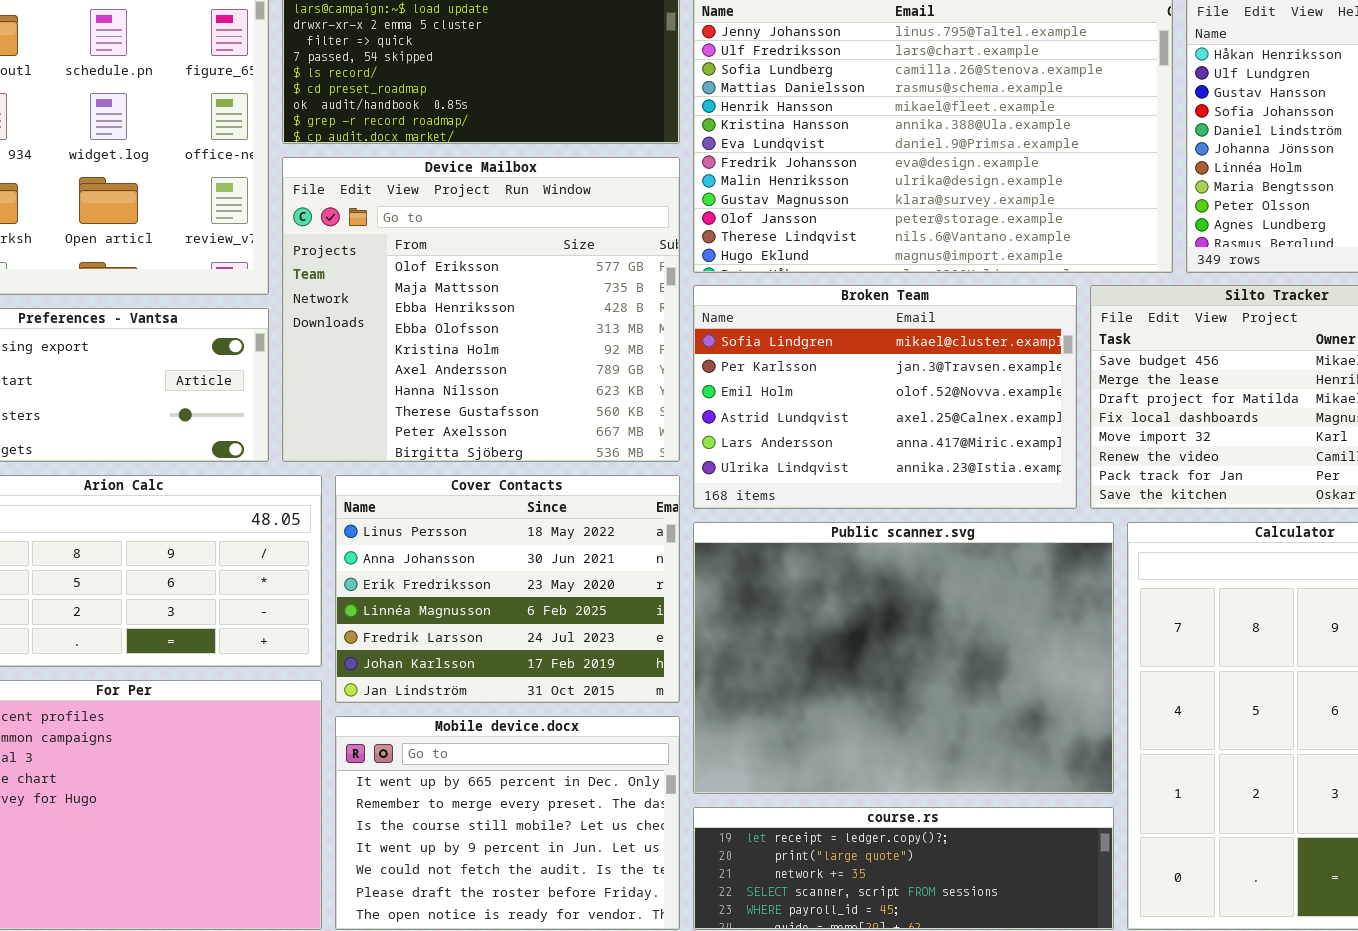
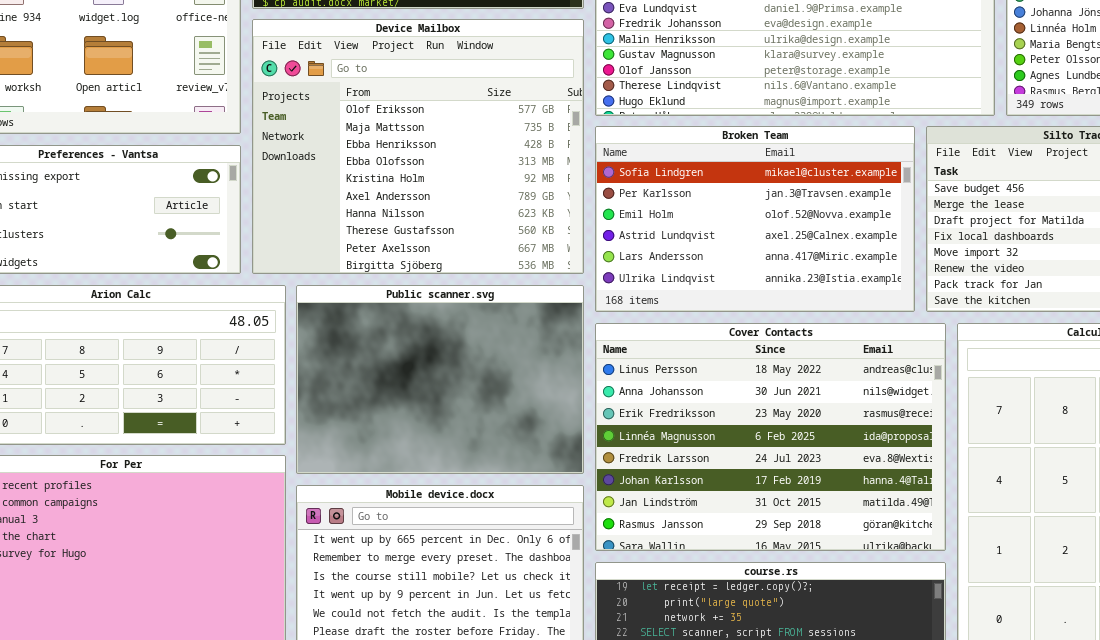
Cover Contacts: [335,475,680,703] -> [595,323,946,551], moved, resized
Public scanner.svg: [693,522,1114,794] -> [296,285,584,474], moved, resized

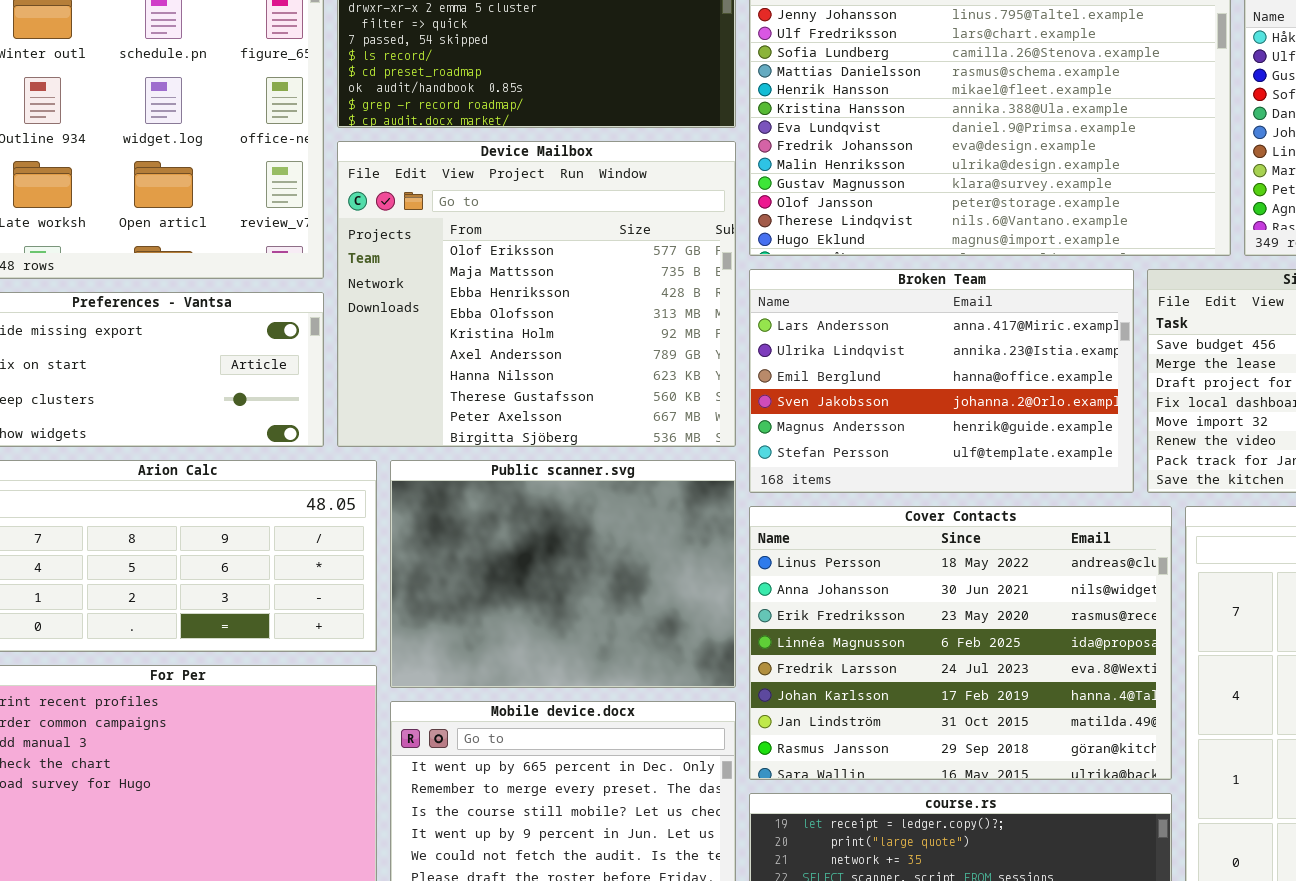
Broken Team: [595,126,915,312] -> [749,269,1134,493], scrolled down 4 rows

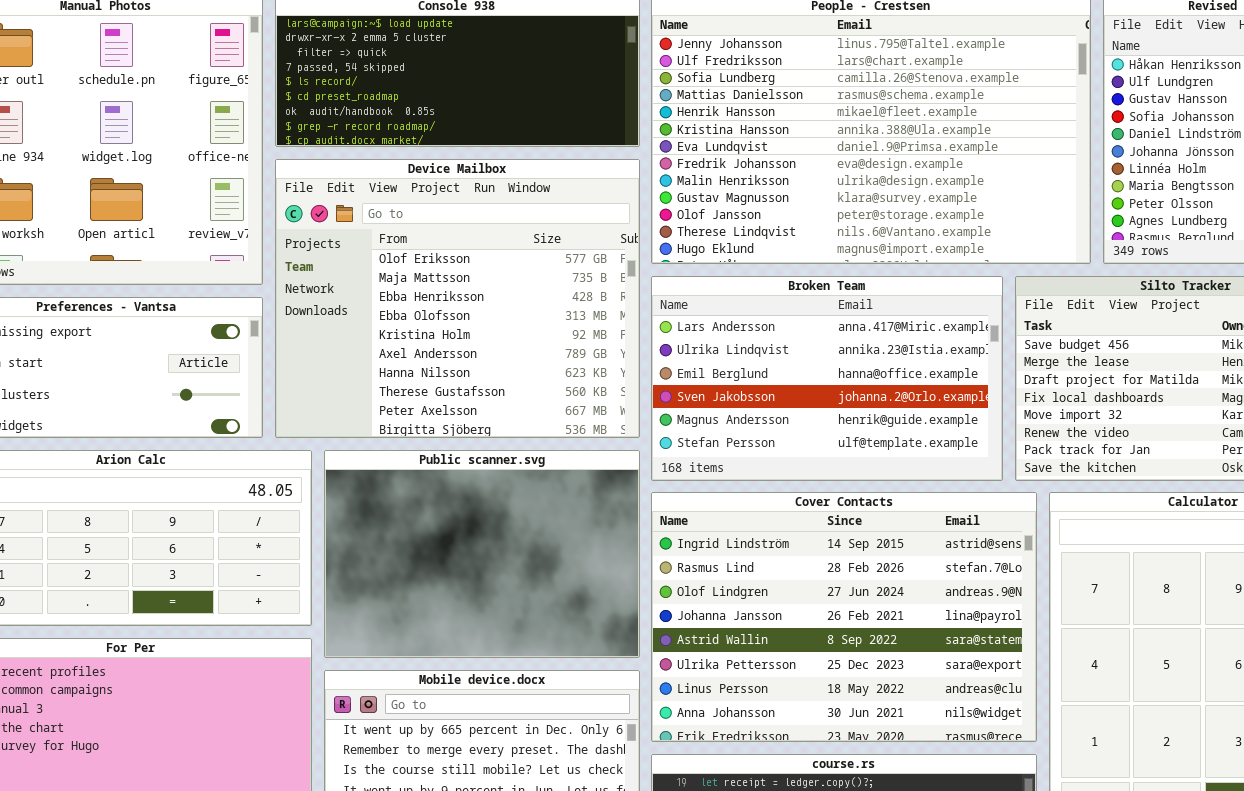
Cover Contacts: [749,506,1172,780] -> [651,492,1037,742], scrolled up 6 rows

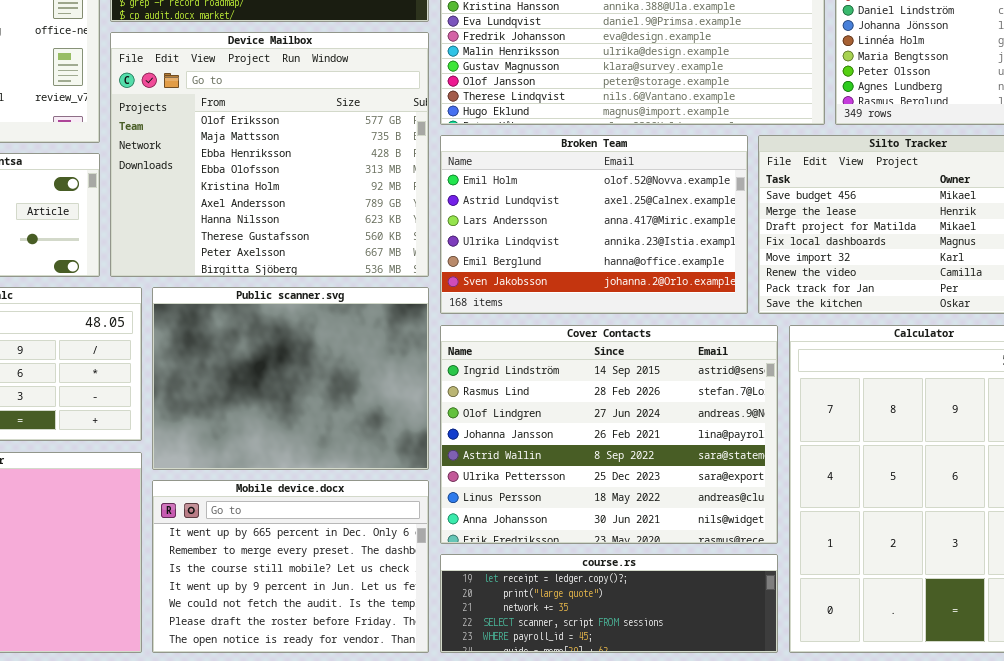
Broken Team: [651,276,1003,481] -> [440,135,748,314], scrolled up 2 rows

